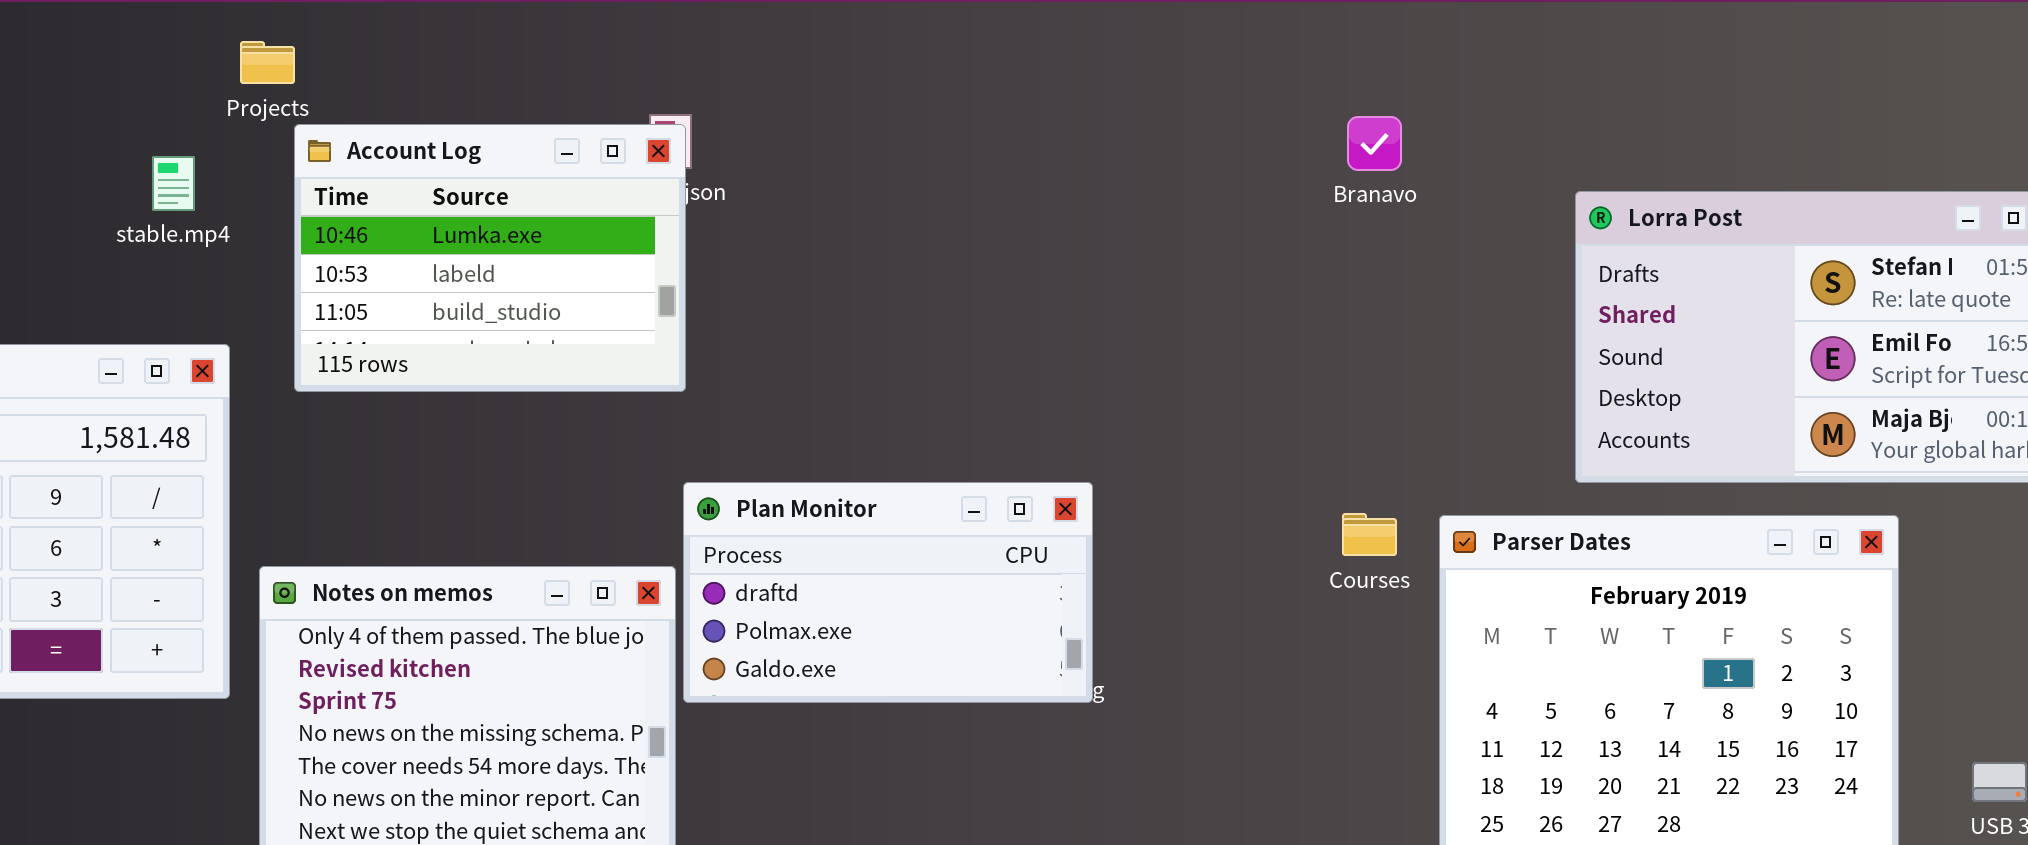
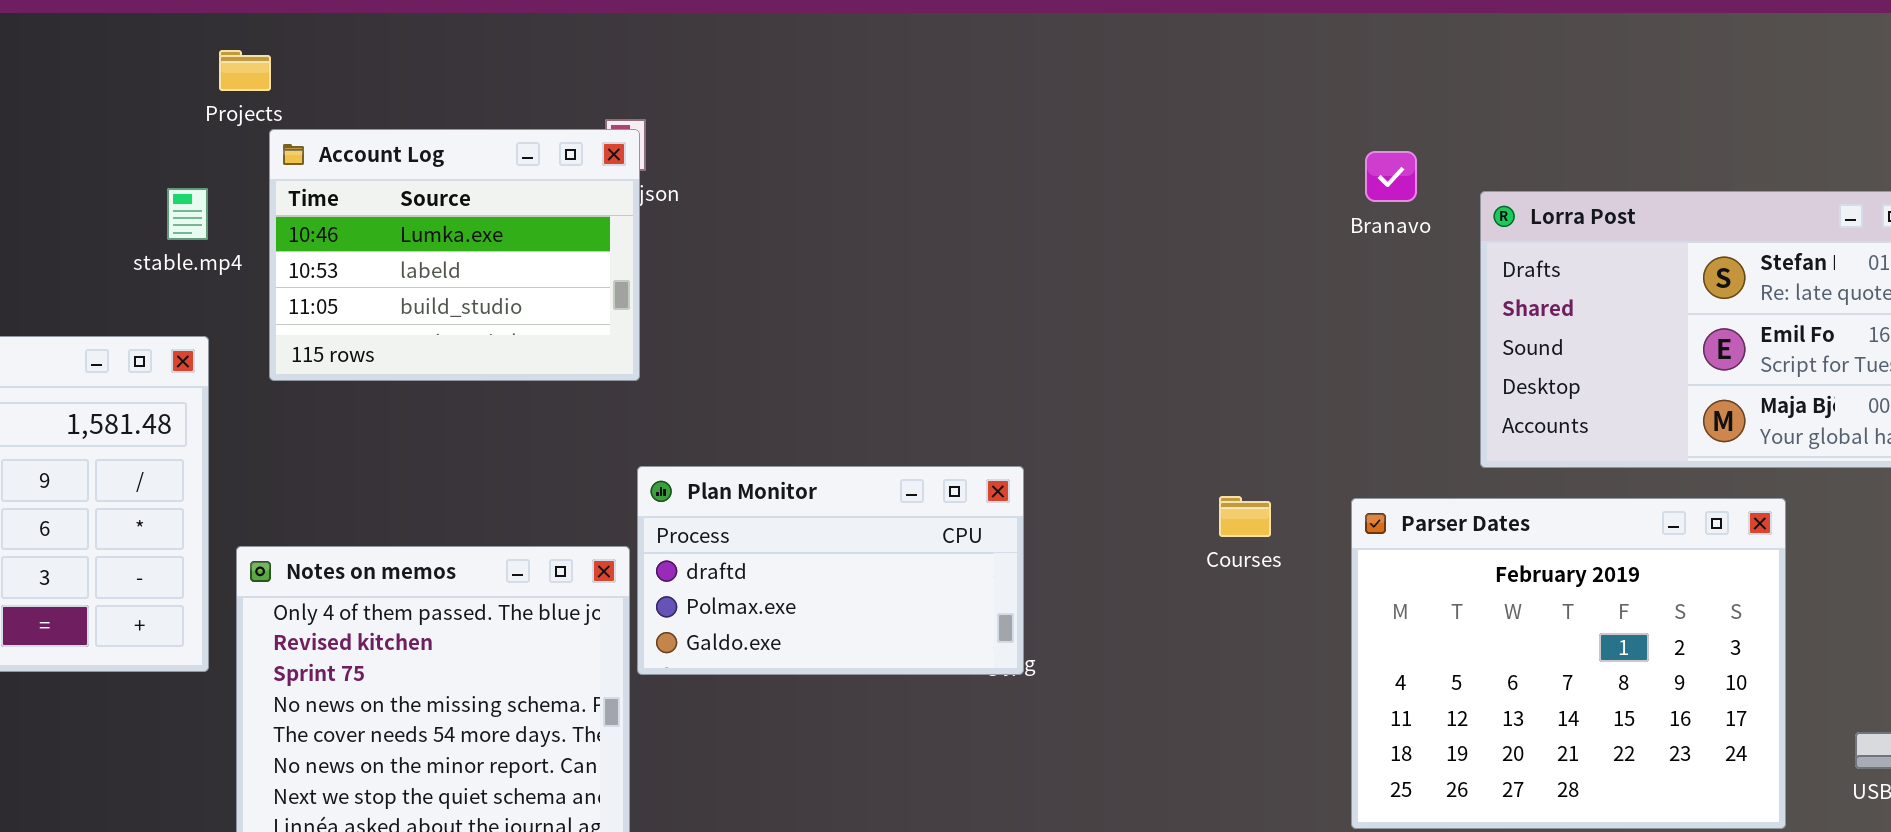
Branavo: [1347,116,1402,171] -> [1365,151,1417,202], moved
stable.mp4: [152,156,195,211] -> [167,188,208,240], moved
Courses: [1342,513,1397,556] -> [1219,496,1271,537], moved

